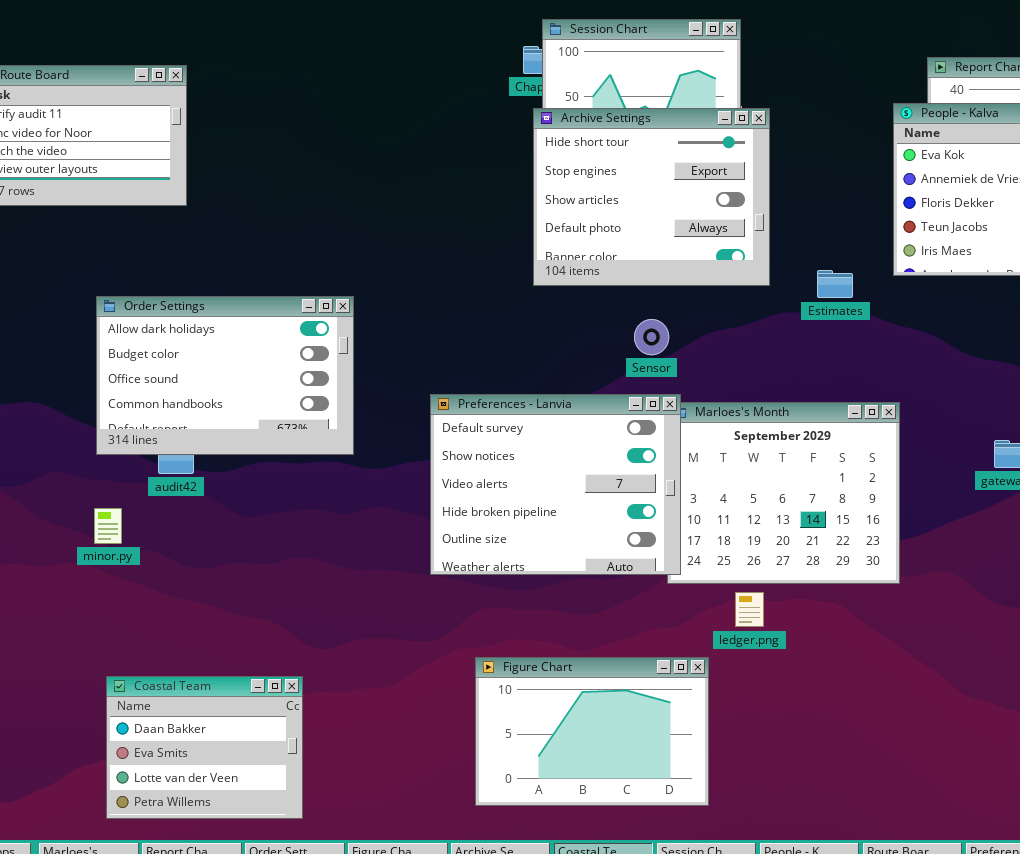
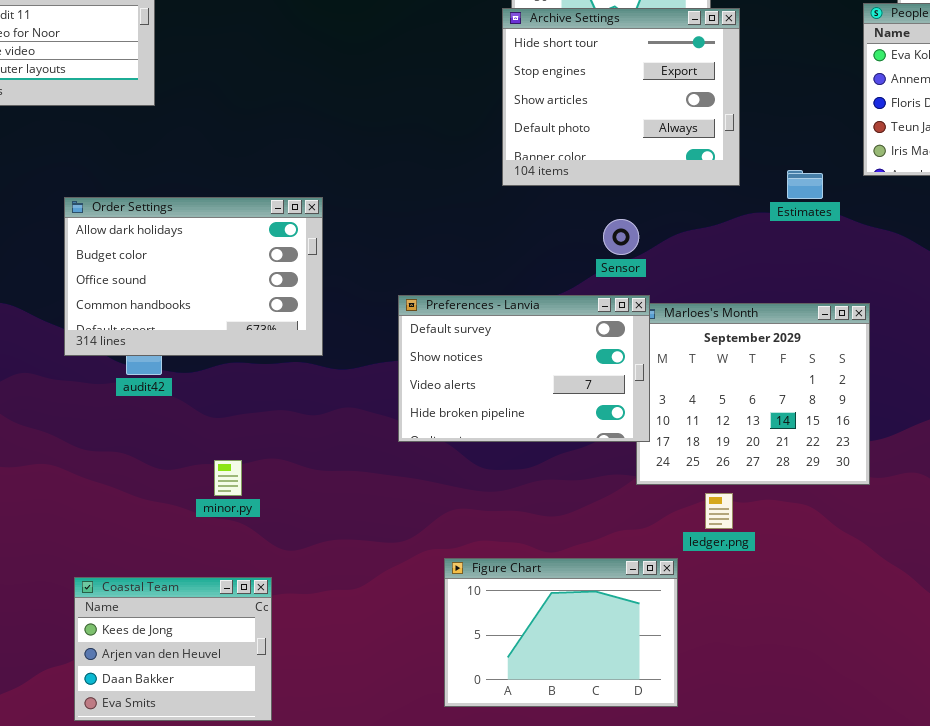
Preferences - Lanvia: [430,394,681,575] -> [398,295,650,442], resized
minor.py: [94,508,122,544] -> [214,460,242,496], moved
Coastal Team: [106,676,303,819] -> [74,577,272,721], scrolled up 2 rows

